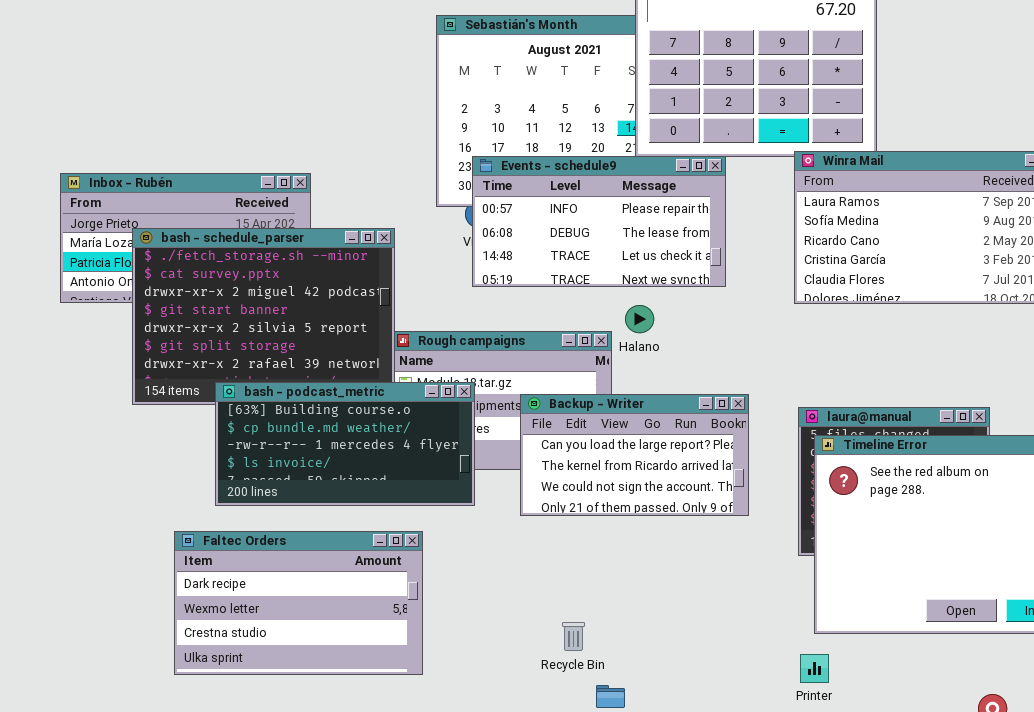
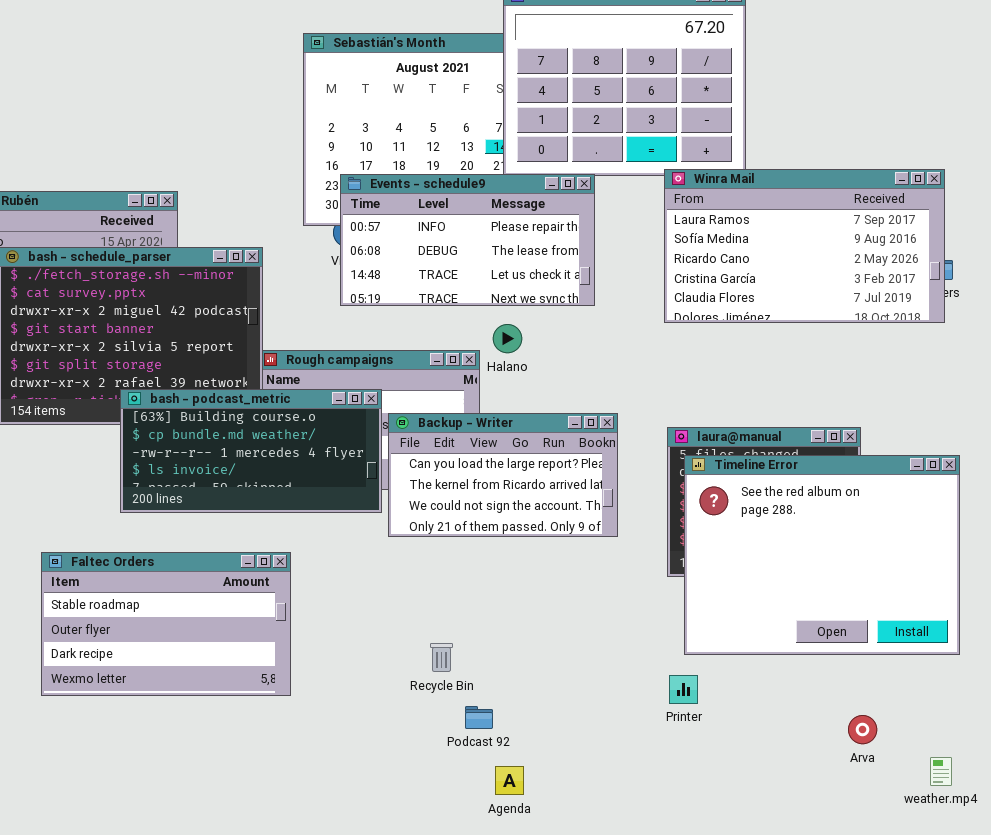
bash - podcast_metric: [215,382,475,506] -> [120,389,382,513], moved
Faltec Orders: [174,531,423,675] -> [41,552,291,696], scrolled up 2 rows

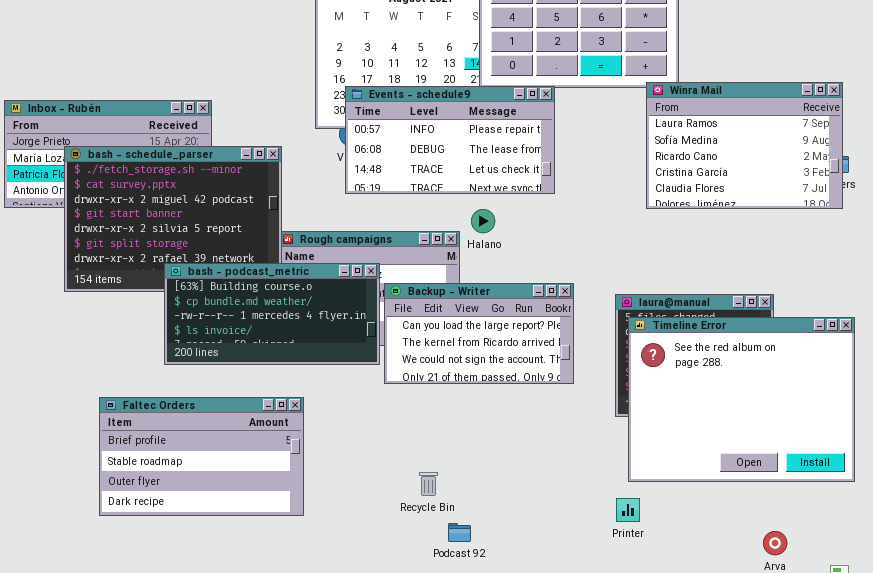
Winra Mail: [664,169,945,323] -> [646,82,843,209], resized
Faltec Orders: [41,552,291,696] -> [99,397,304,516], scrolled up 1 row

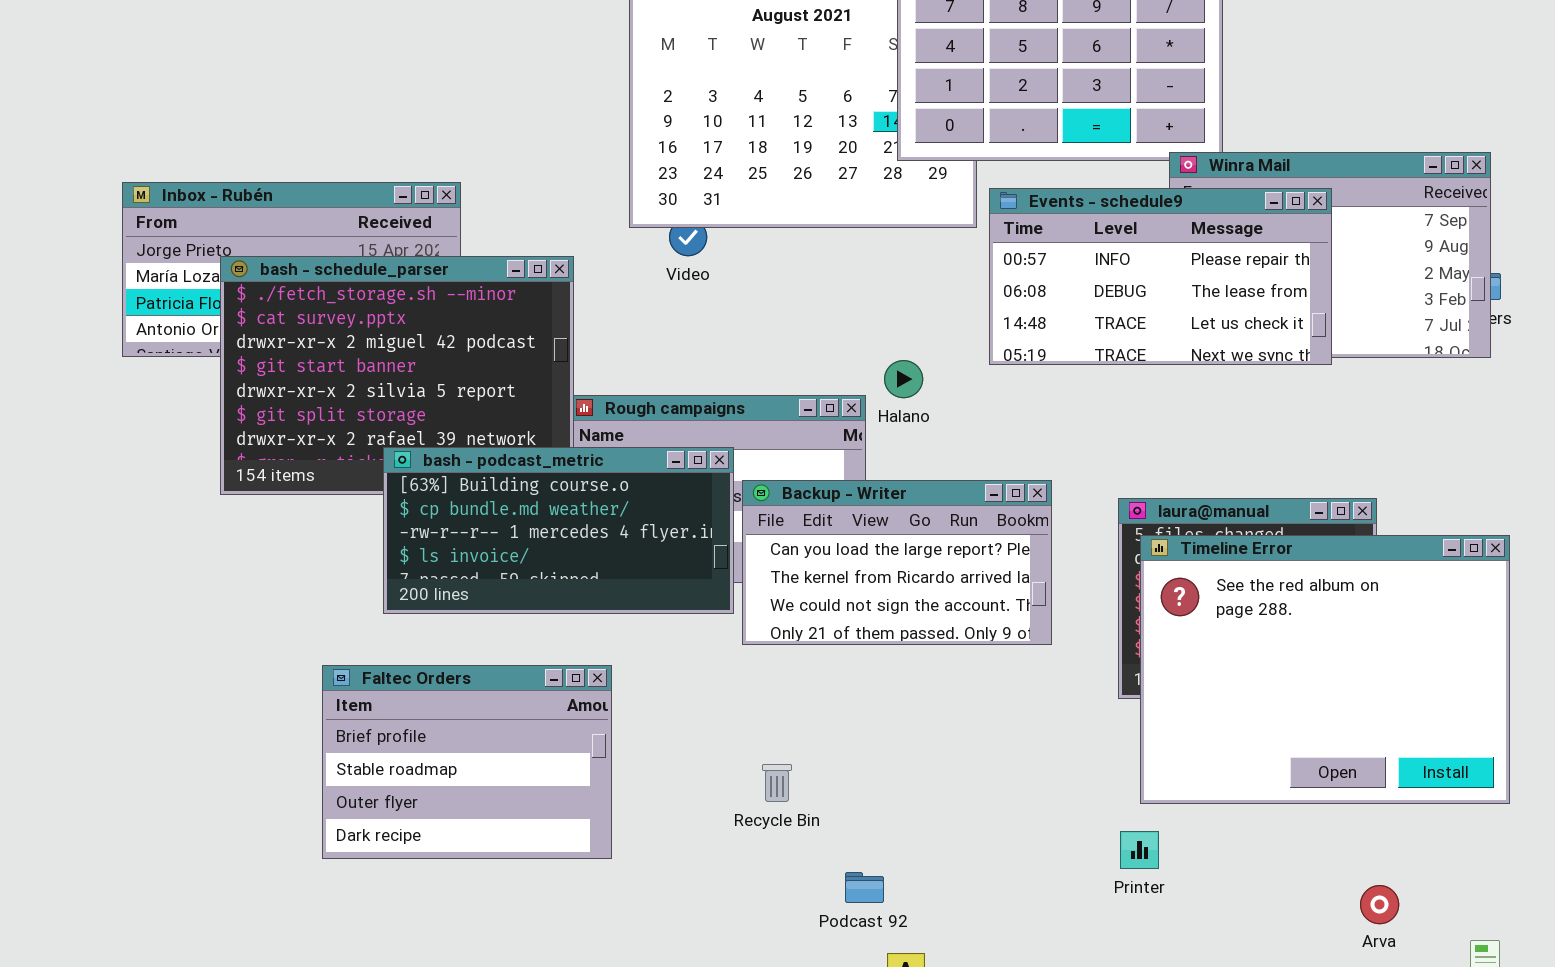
Events - schedule9: [345,86,555,194] -> [989,188,1332,365], moved
Faltec Orders: [99,397,304,516] -> [322,665,612,859], resized
Recycle Bin: [419,472,438,496] -> [762,764,792,802], moved

